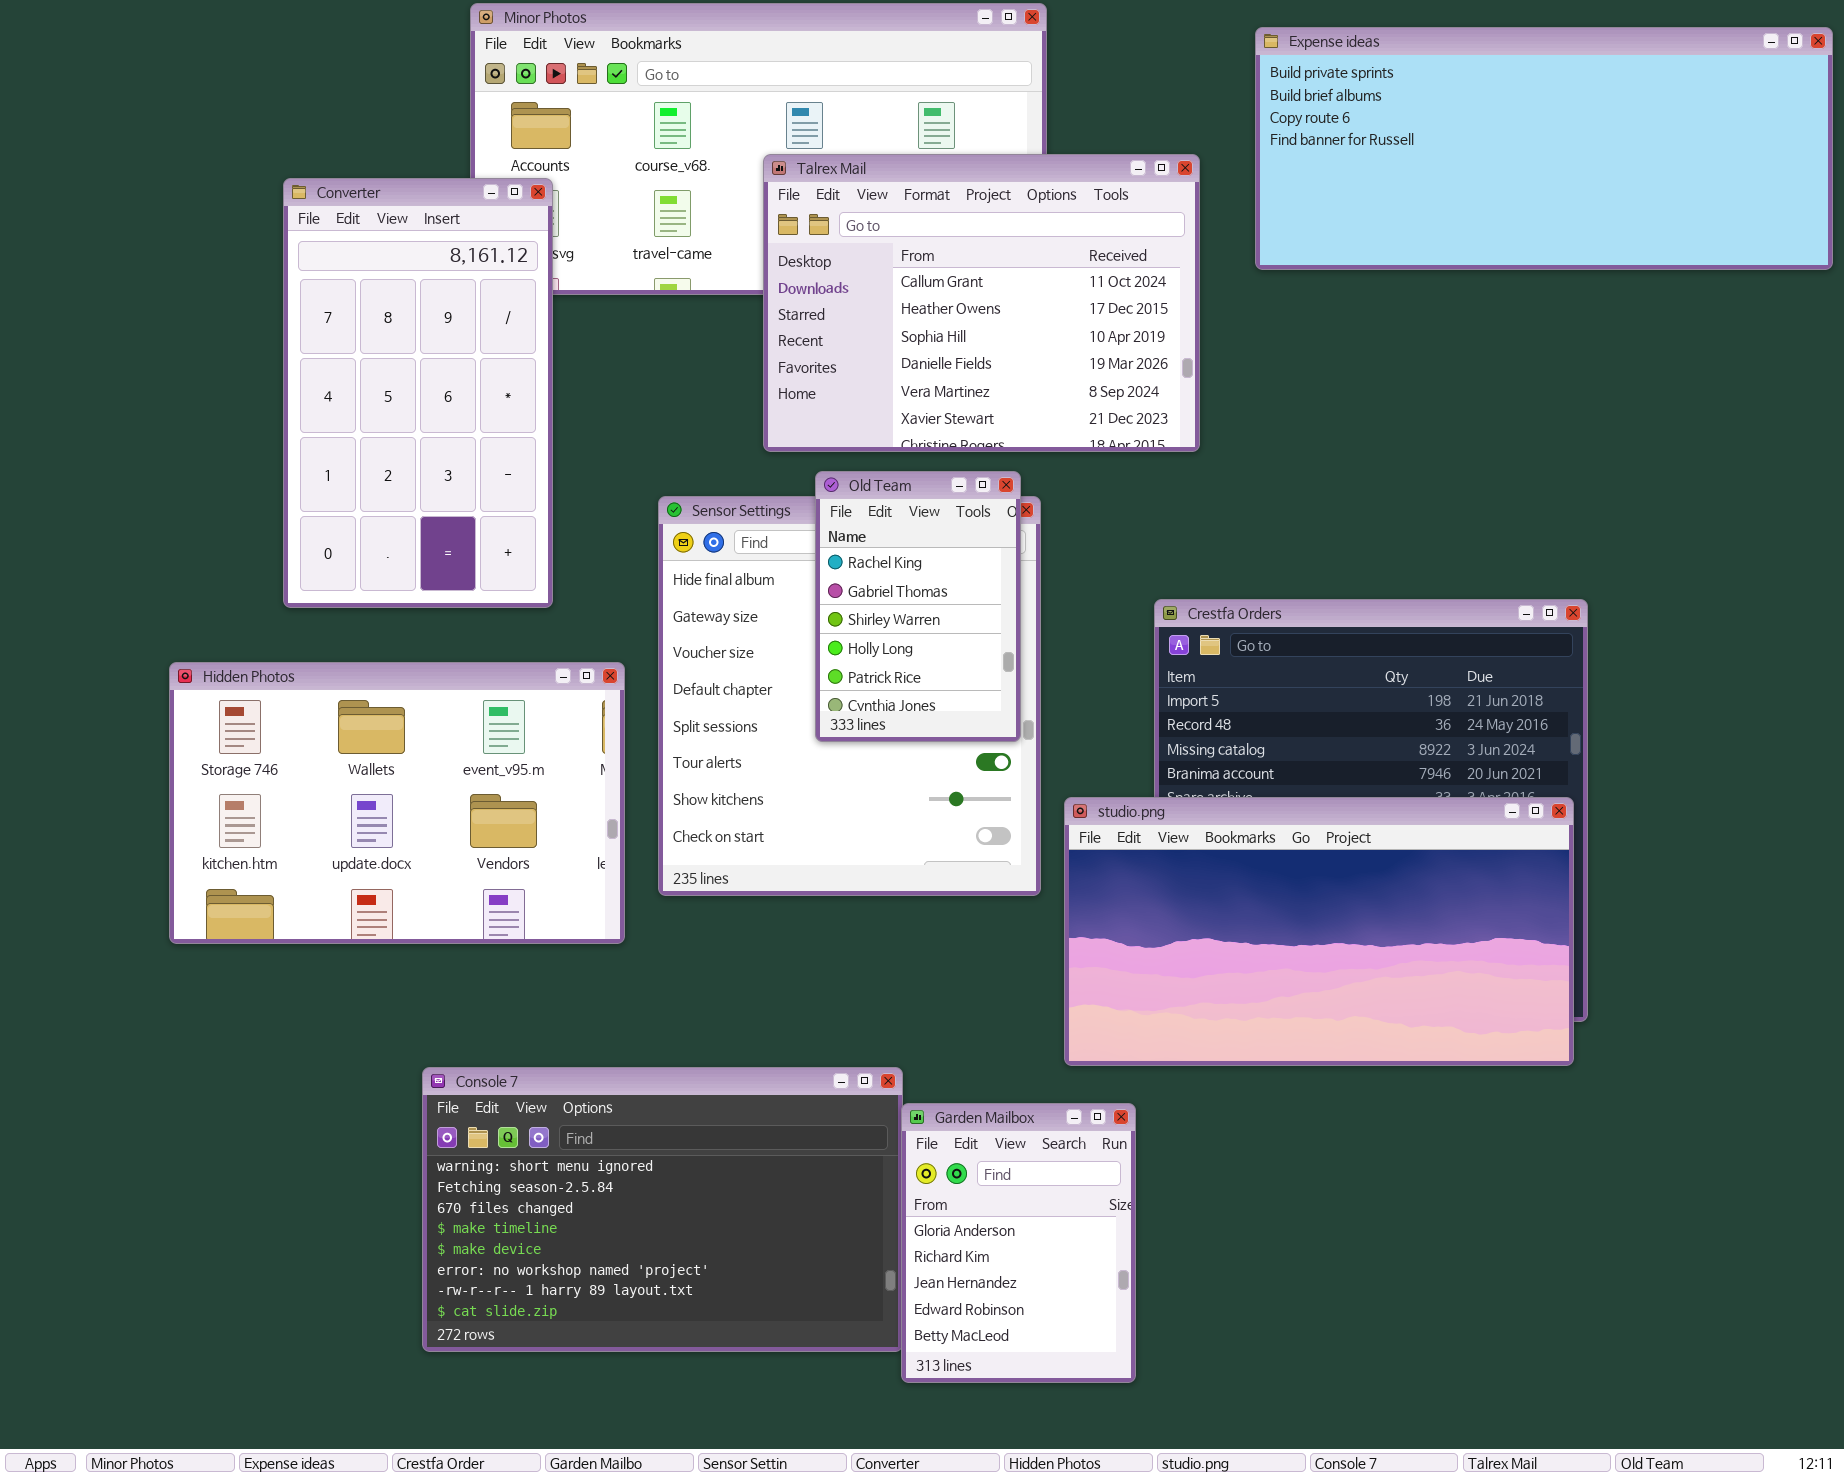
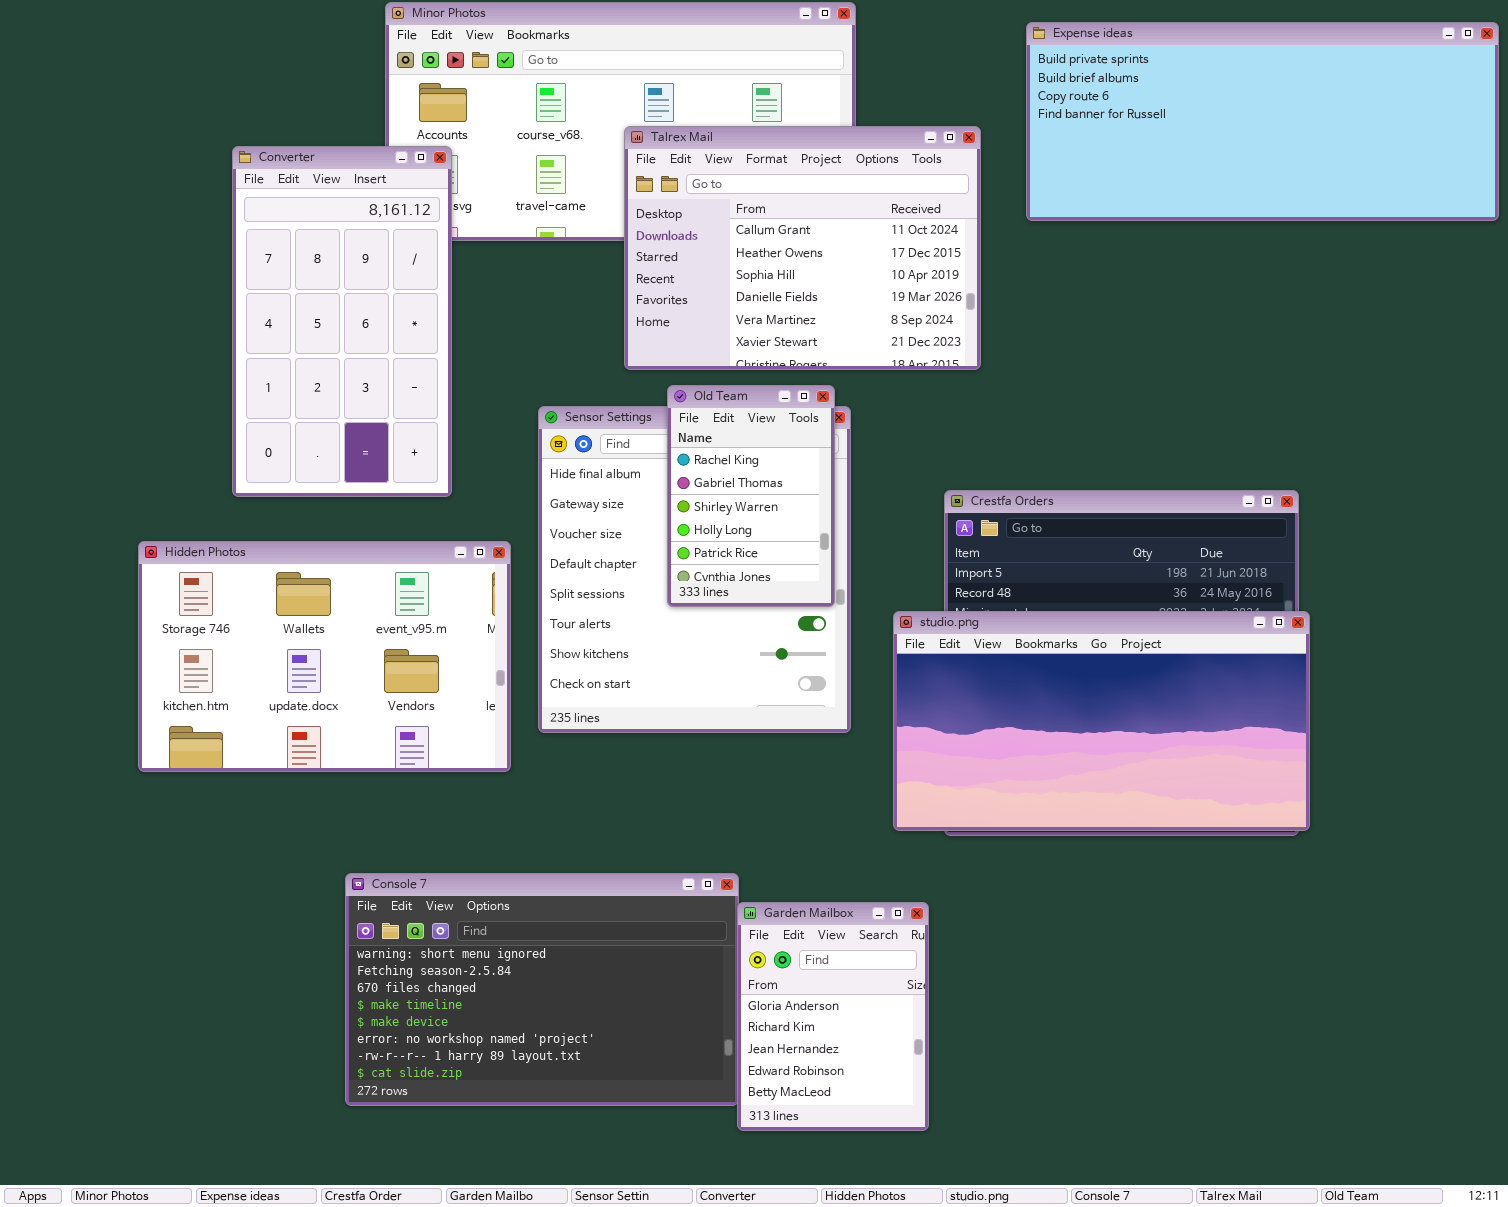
studio.png: [1064,797,1574,1066] -> [893,611,1310,831], moved

